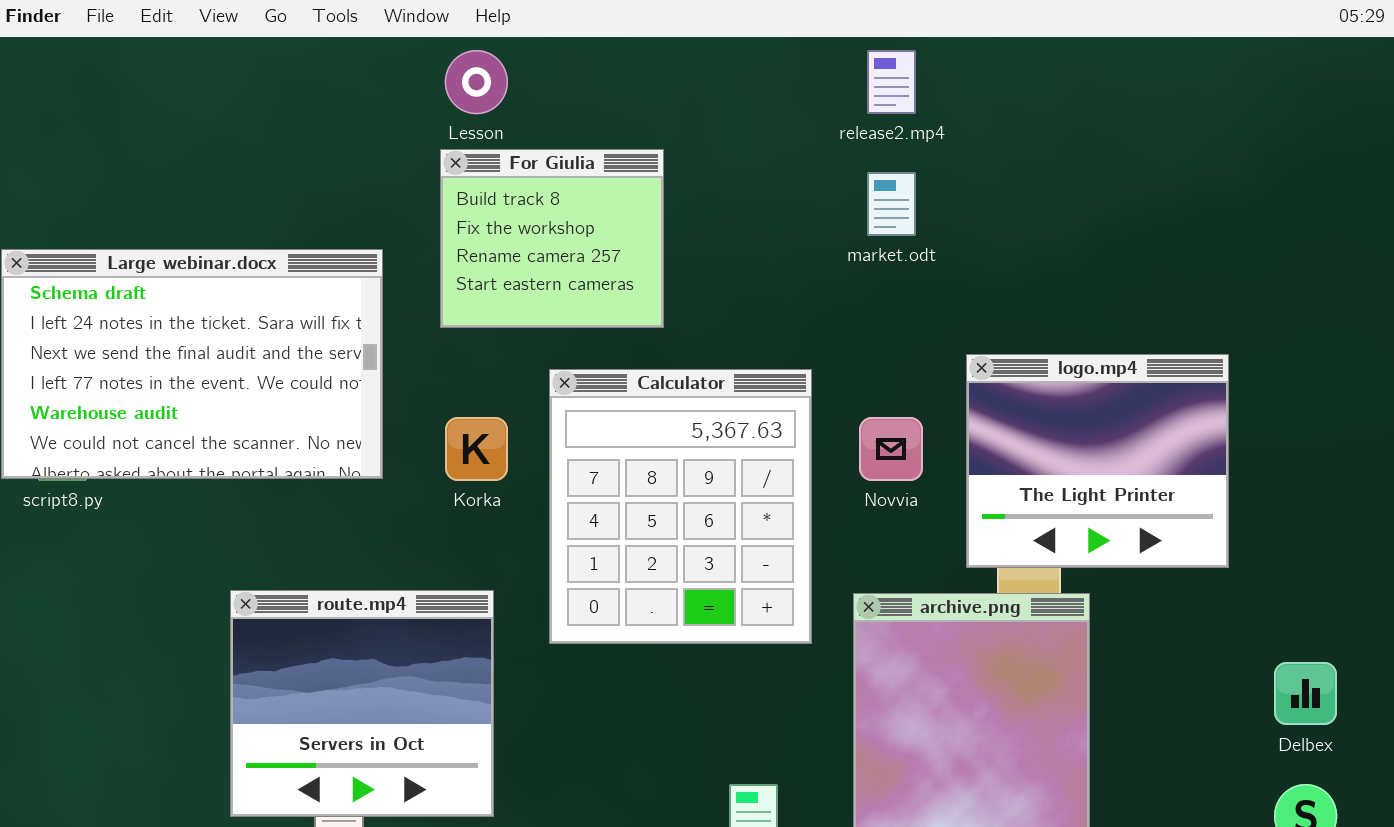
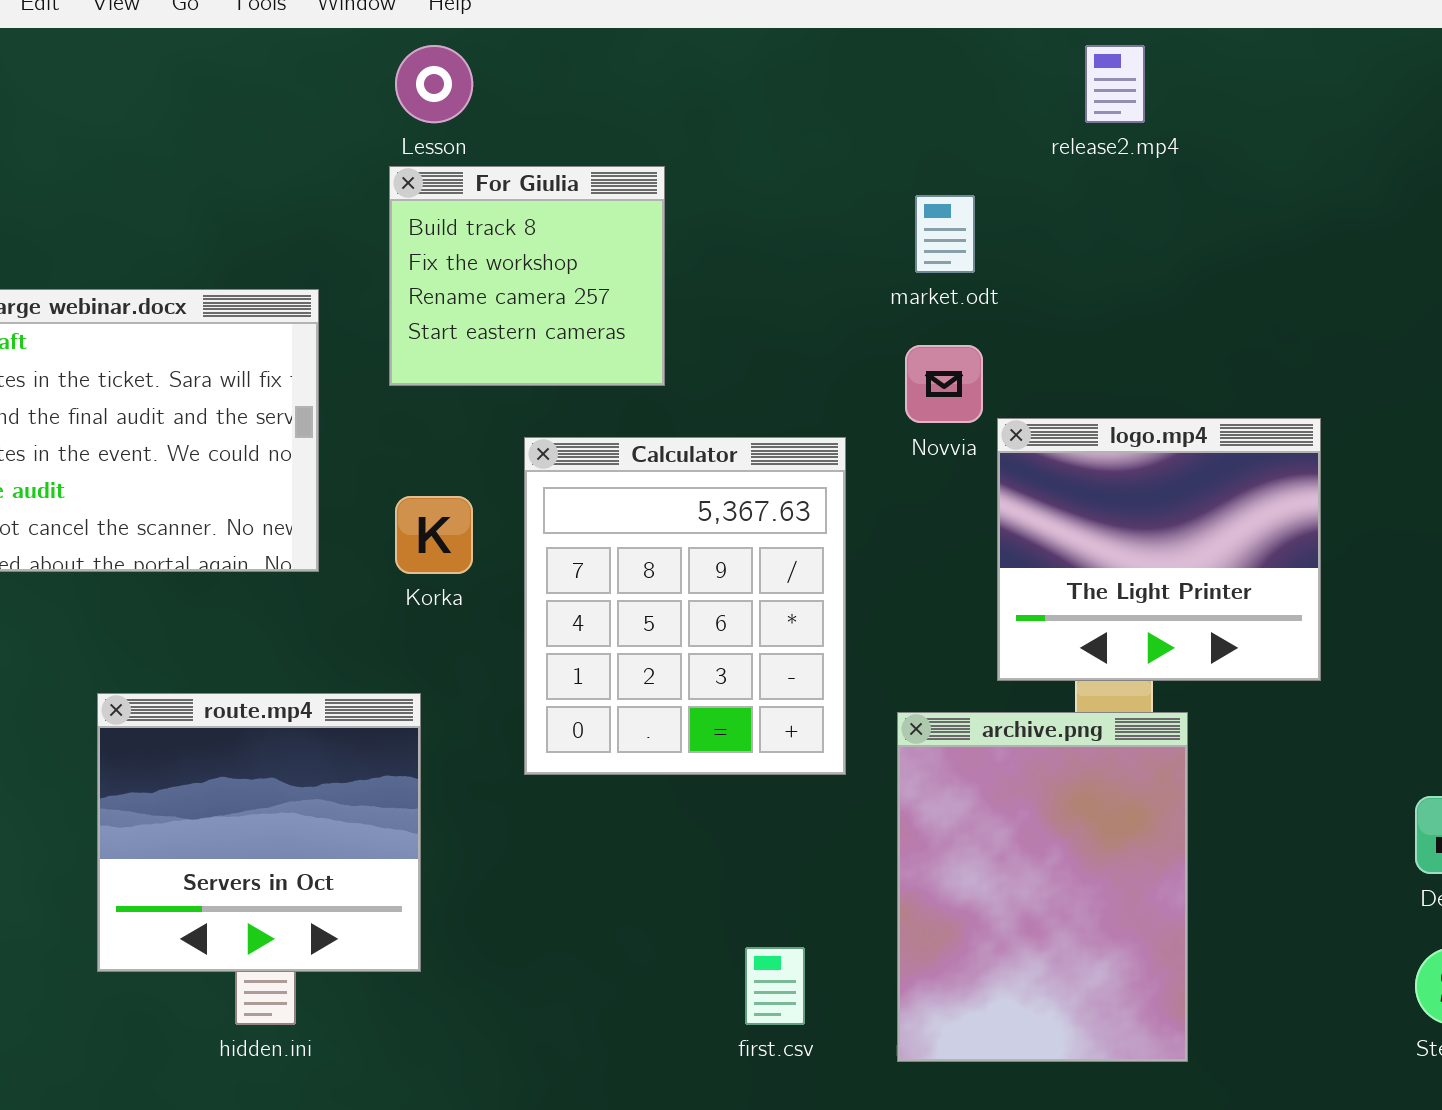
release2.mp4: [867,50,916,114] -> [1085,45,1145,123], moved
logo.mp4: [966,354,1229,568] -> [997,418,1321,681], moved
Novvia: [859,417,923,481] -> [905,345,983,423], moved
route.mp4: [230,590,494,817] -> [97,693,421,972], moved

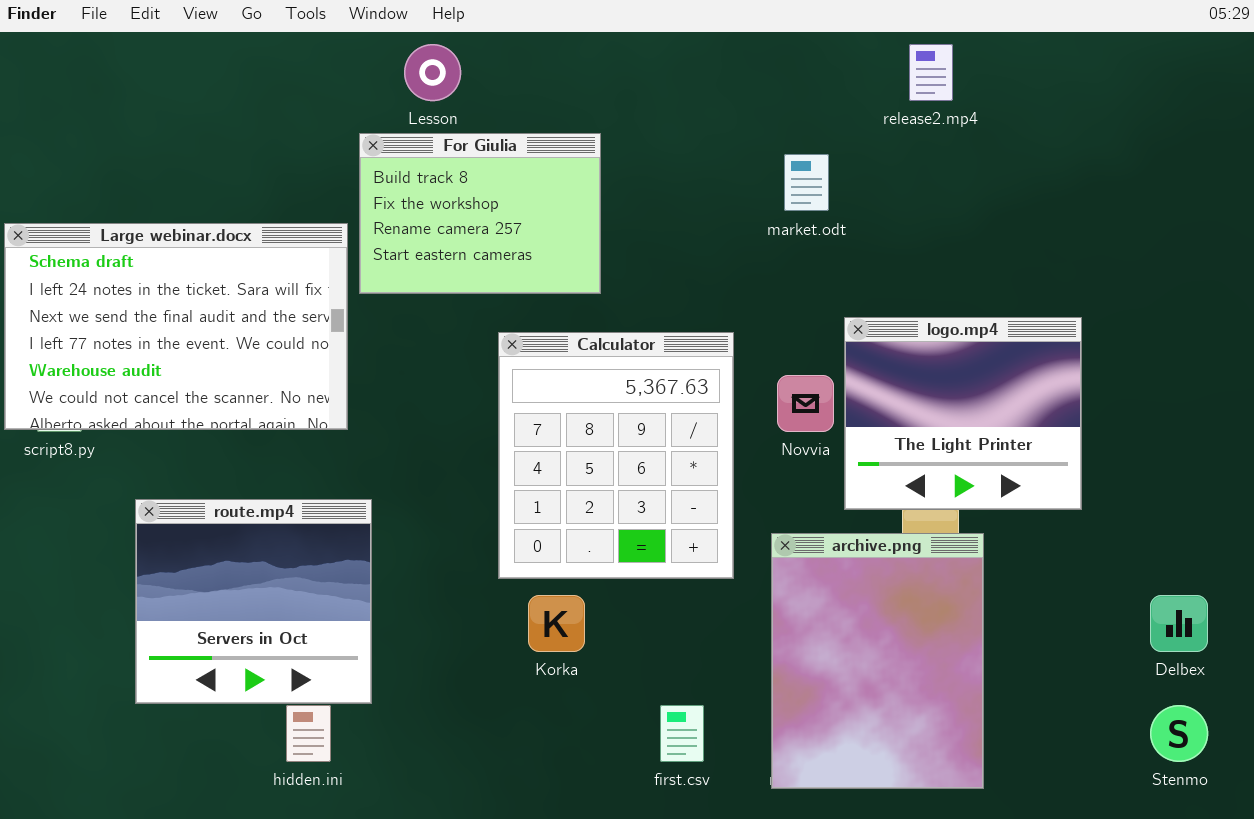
For Giulia: [389,166,665,386] -> [359,133,601,294], resized
Novvia: [905,345,983,423] -> [777,375,834,432], moved
Korka: [395,496,473,574] -> [528,595,585,652], moved
route.mp4: [97,693,421,972] -> [135,499,372,704], moved

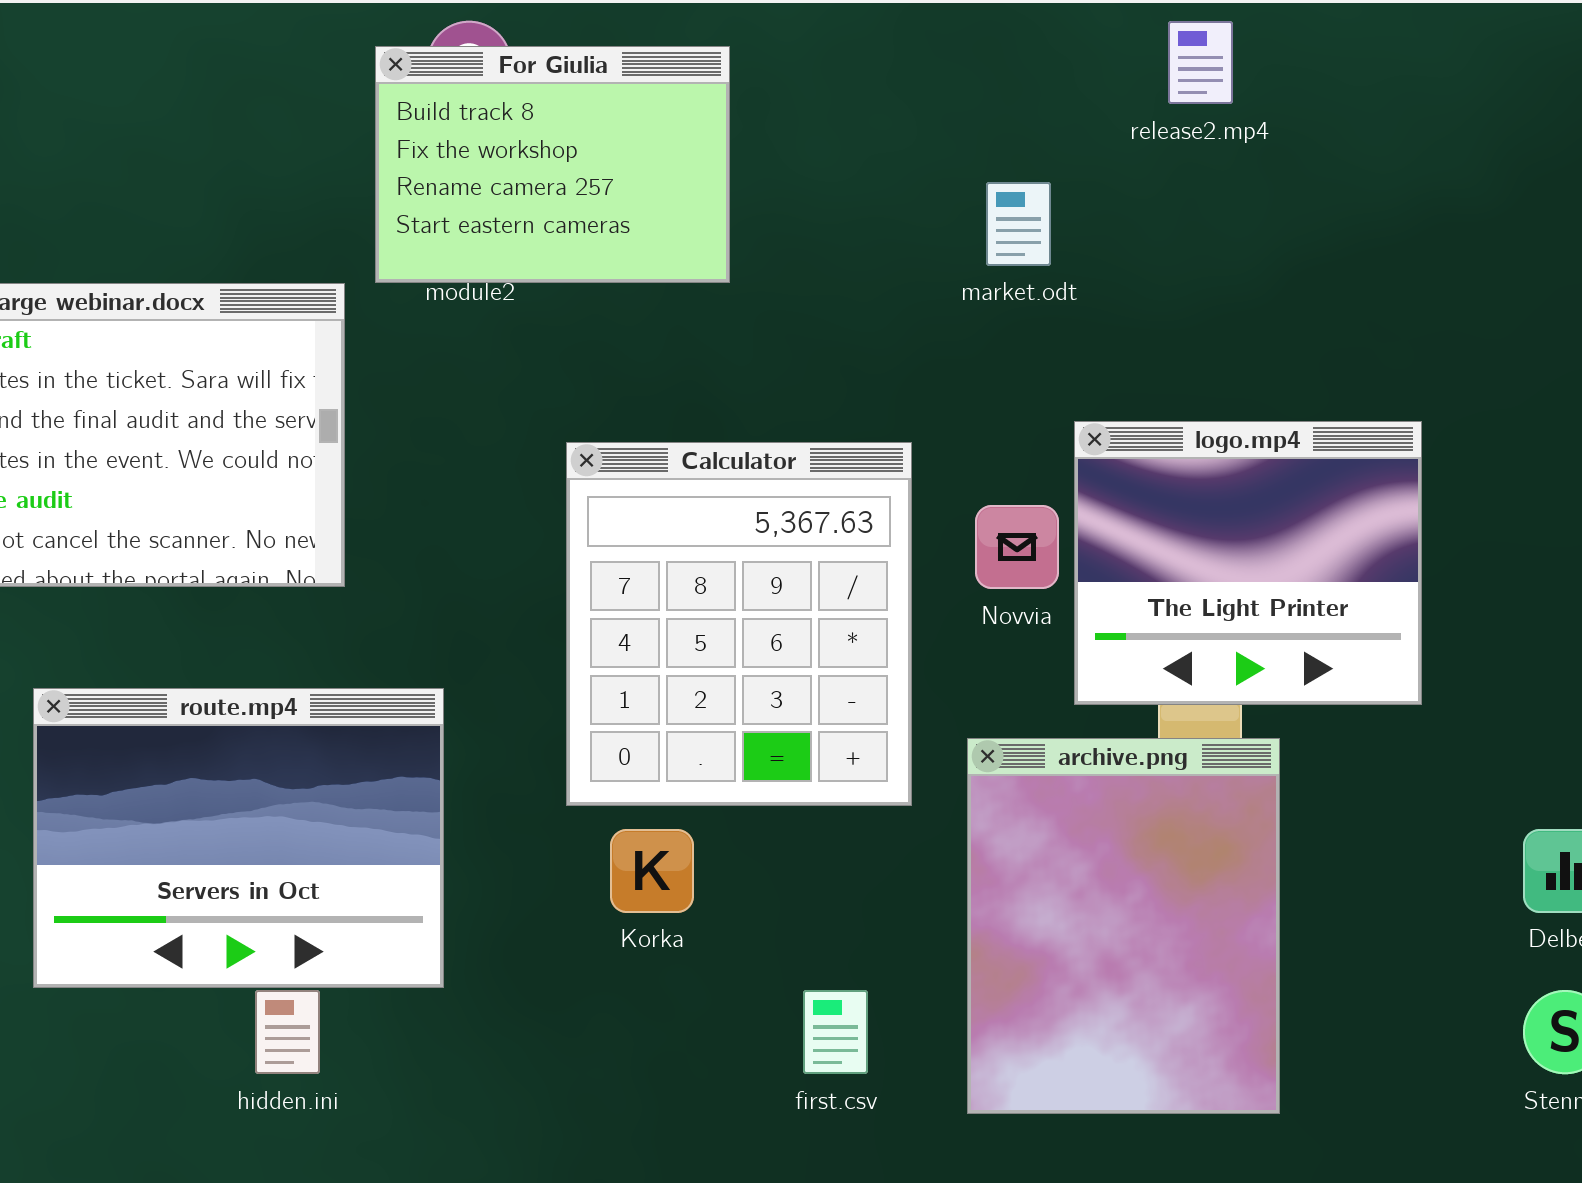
For Giulia: [359,133,601,294] -> [375,46,730,283], moved
route.mp4: [135,499,372,704] -> [33,688,444,988], resized

